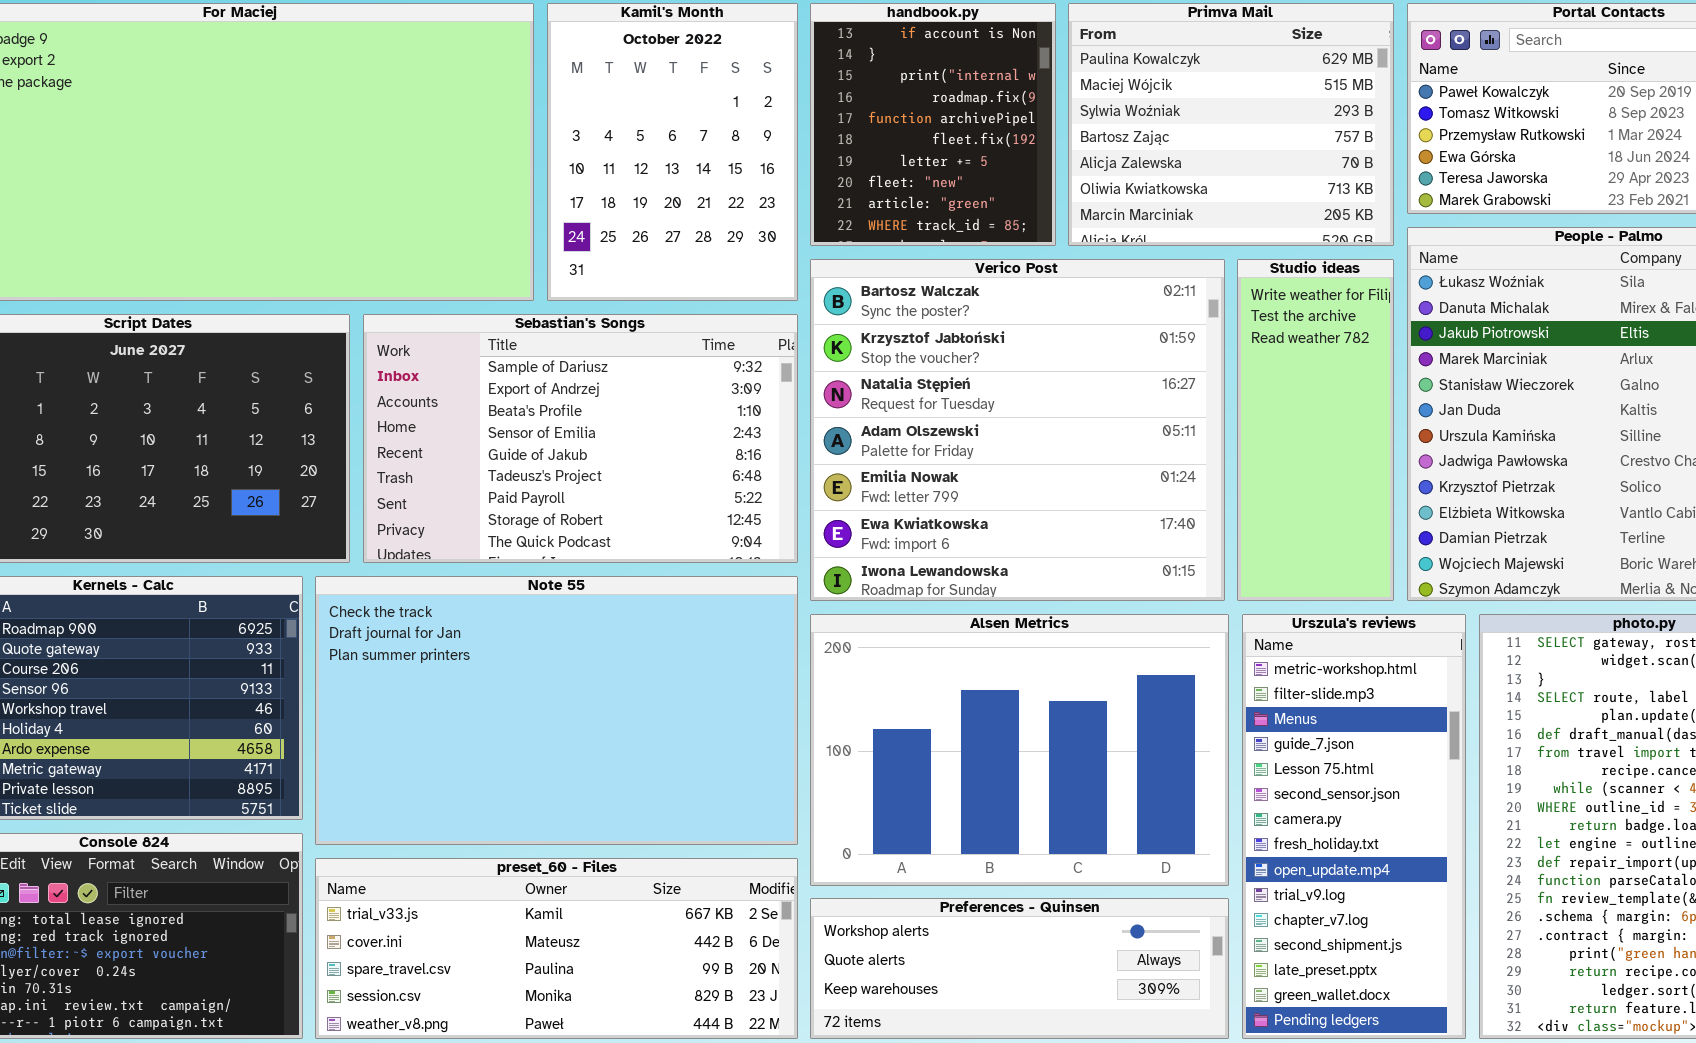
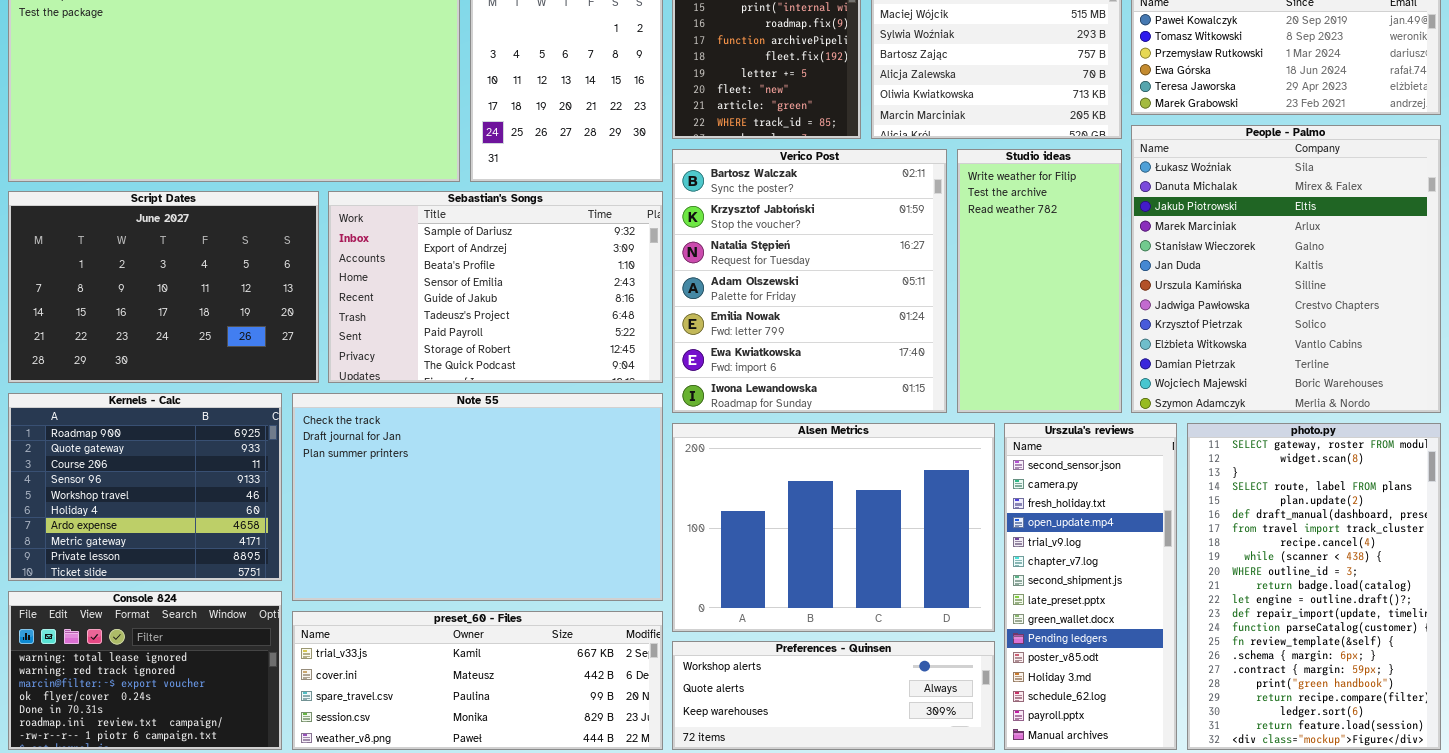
Verico Post: [810,259,1225,601] -> [672,149,947,413], resized
Studio ideas: [1237,259,1394,601] -> [957,149,1122,413], resized
Urszula's reviews: [1242,614,1466,1039] -> [1004,423,1177,750], scrolled down 5 rows

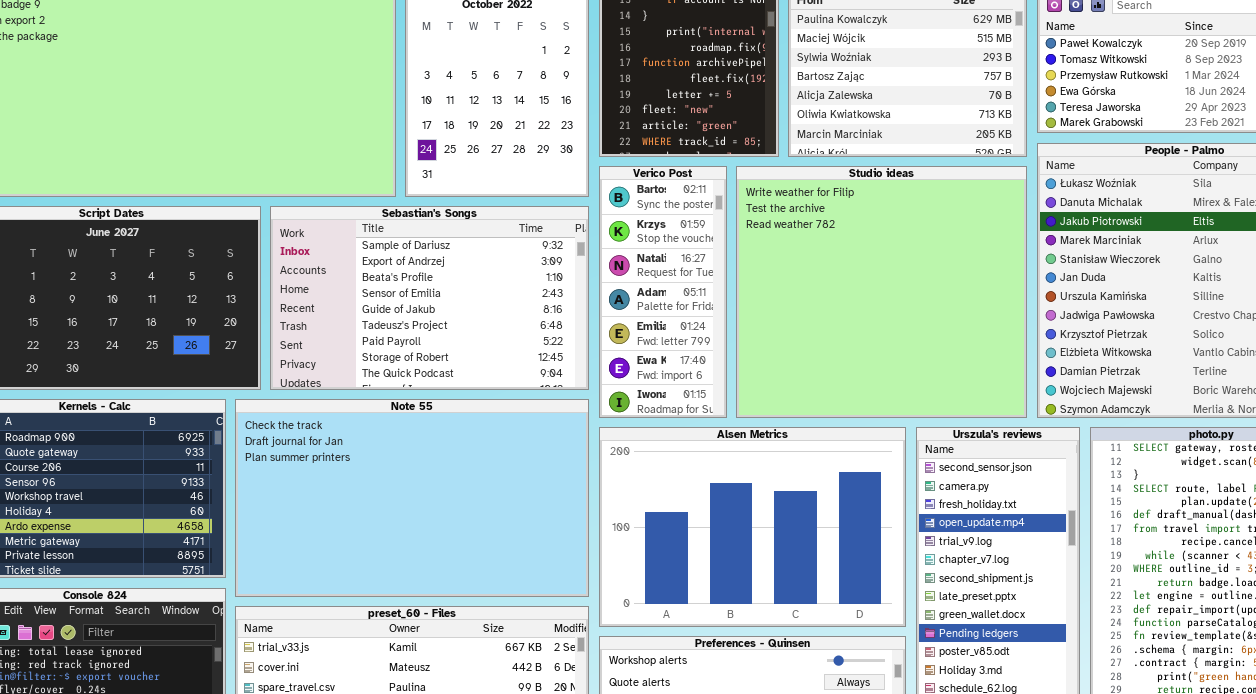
Verico Post: [672,149,947,413] -> [599,166,727,418], resized
Studio ideas: [957,149,1122,413] -> [736,166,1027,418], resized

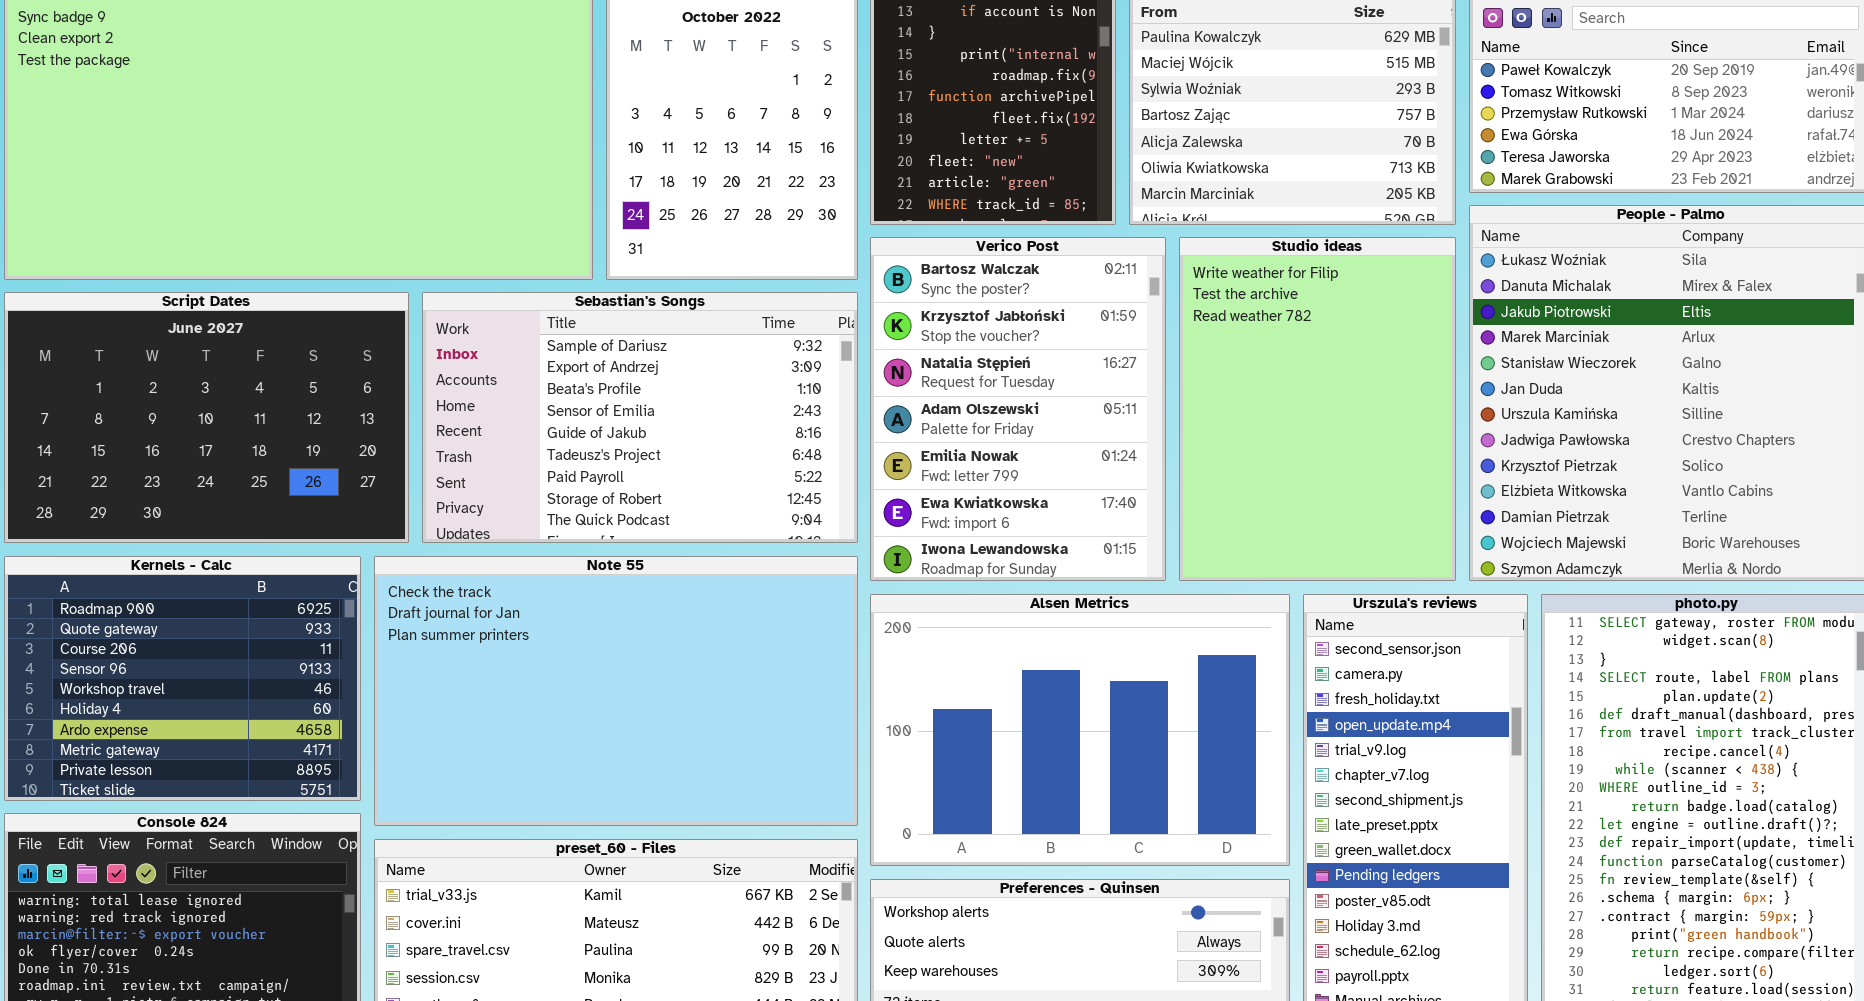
Verico Post: [599,166,727,418] -> [870,237,1166,581], resized
Studio ideas: [736,166,1027,418] -> [1179,237,1456,581], resized

